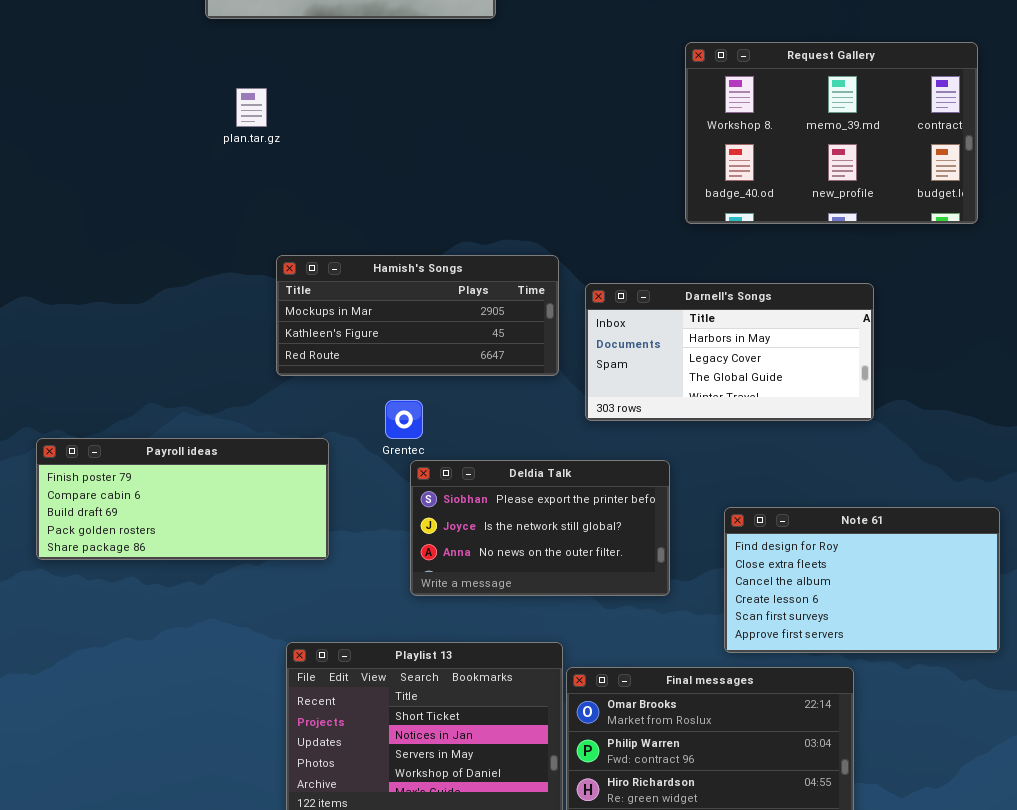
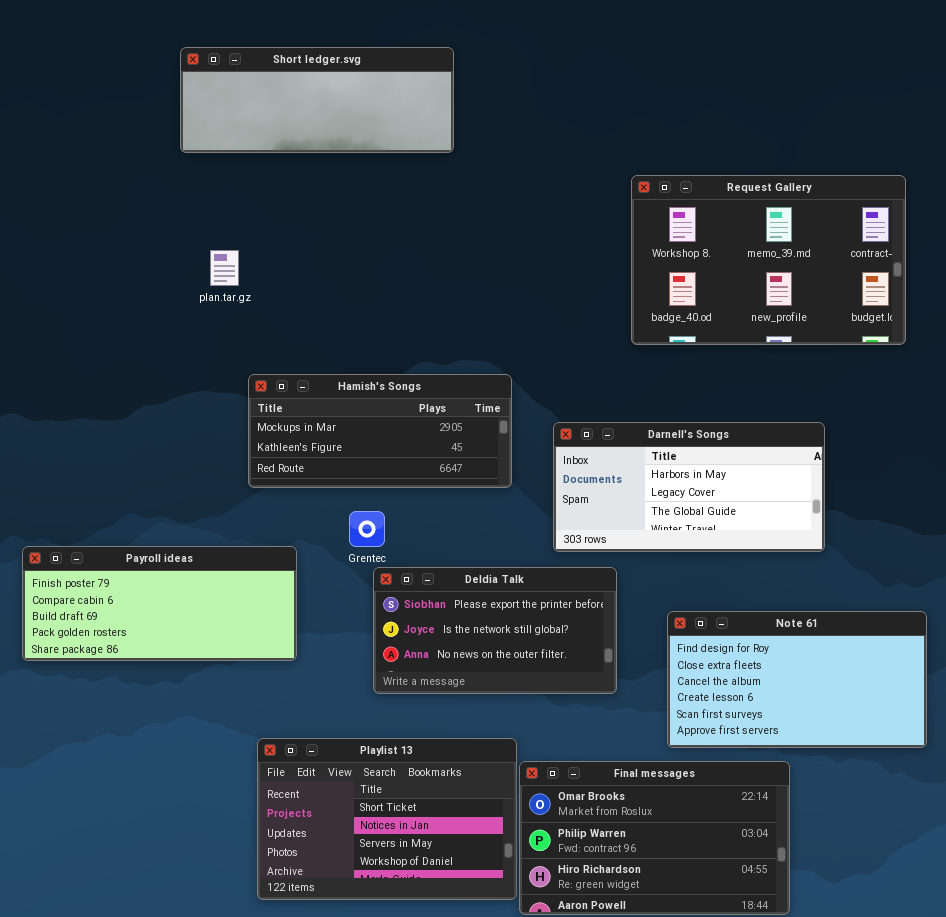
plan.tar.gz: [236,88,267,127] -> [210,250,239,286], moved
Darnell's Songs: [585,283,874,421] -> [553,422,825,552], moved

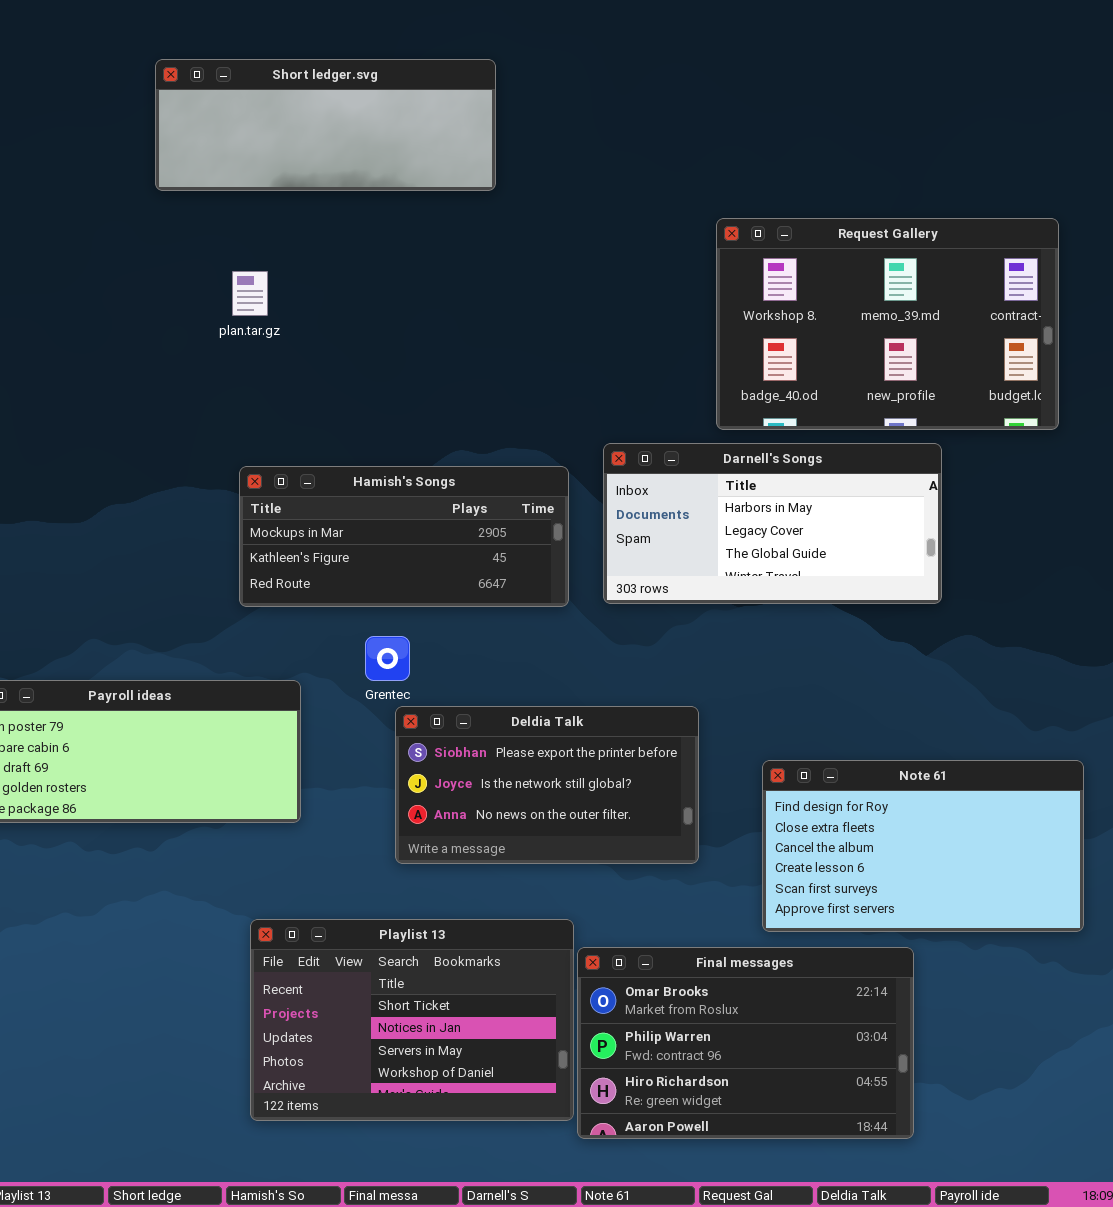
plan.tar.gz: [210,250,239,286] -> [232,271,268,316], moved
Darnell's Songs: [553,422,825,552] -> [603,443,942,604], moved

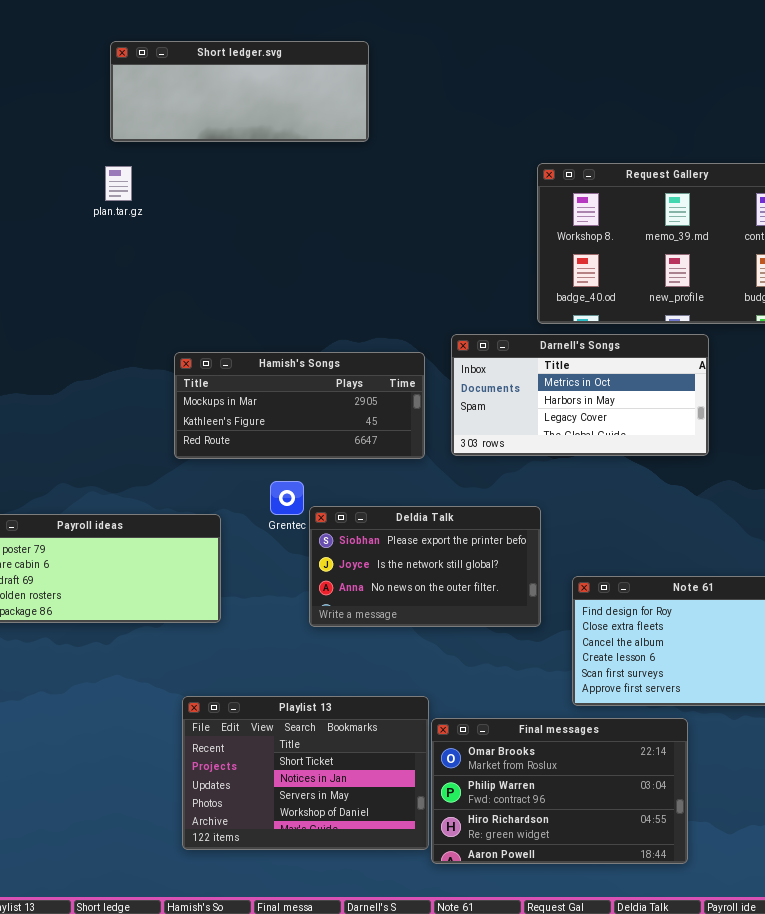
plan.tar.gz: [232,271,268,316] -> [105,166,132,201], moved
Darnell's Songs: [603,443,942,604] -> [451,334,709,456], scrolled up 1 row
Deldia Talk: [395,706,699,864] -> [309,506,541,627], moved

